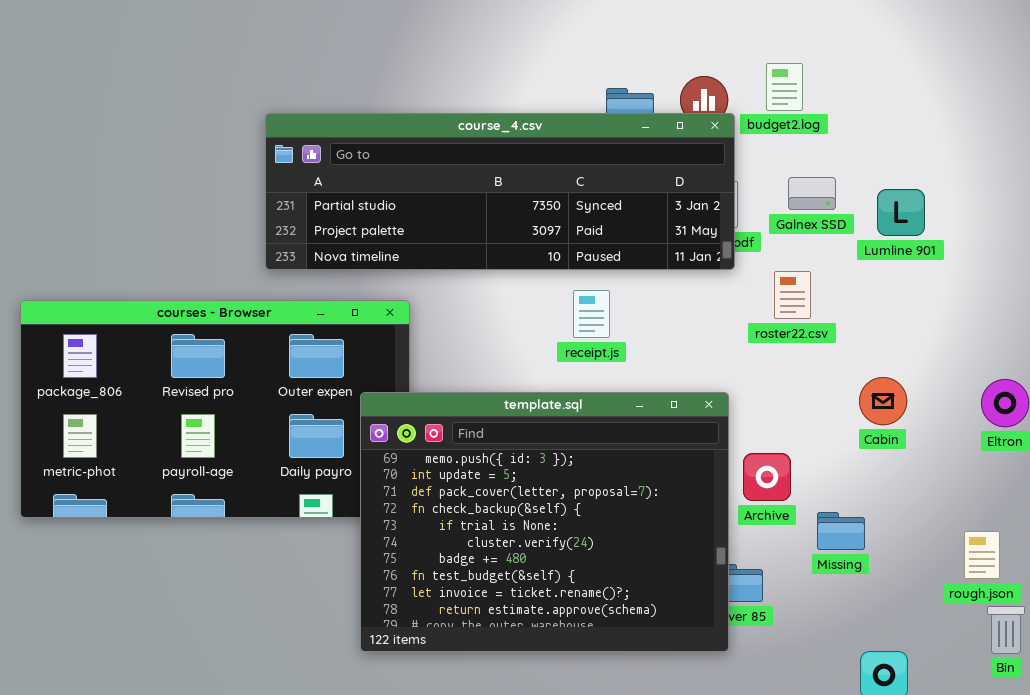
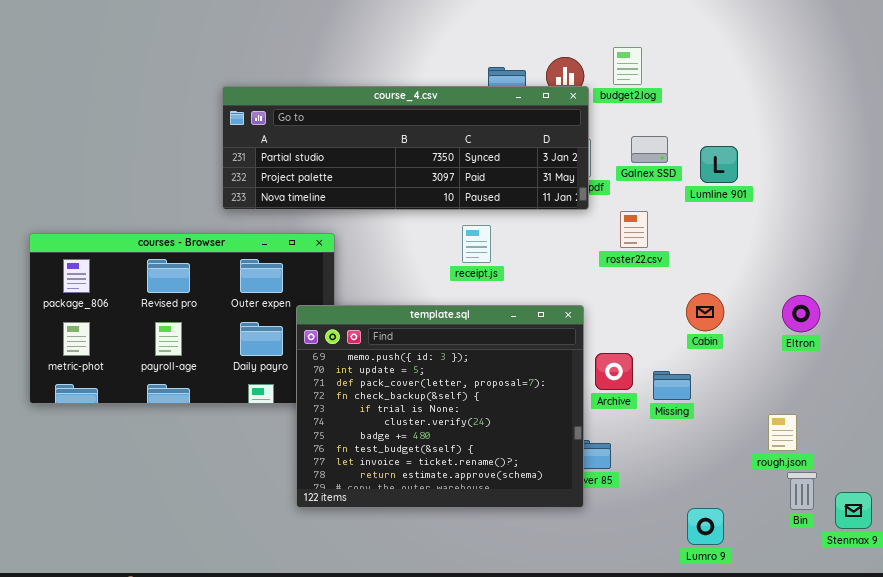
Missing: [817,512,865,550] -> [653,371,691,400], moved

